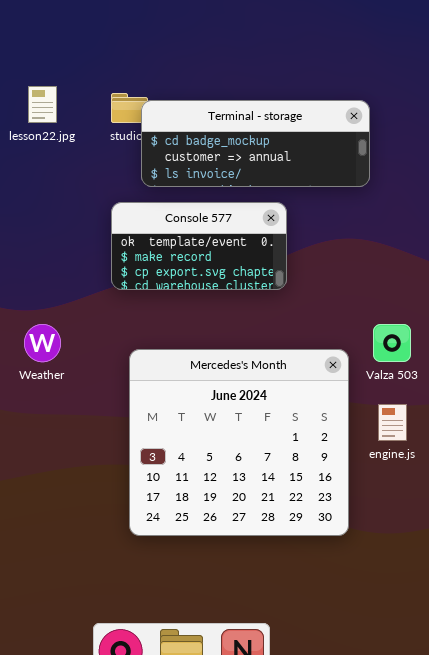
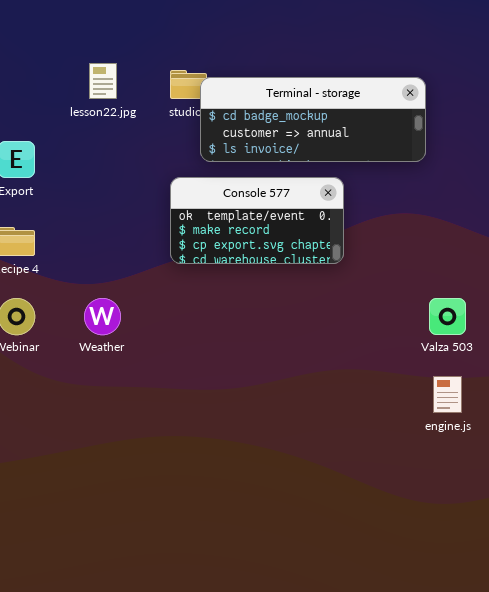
Mercedes's Month: [129,349,349,536] -> none, closed

